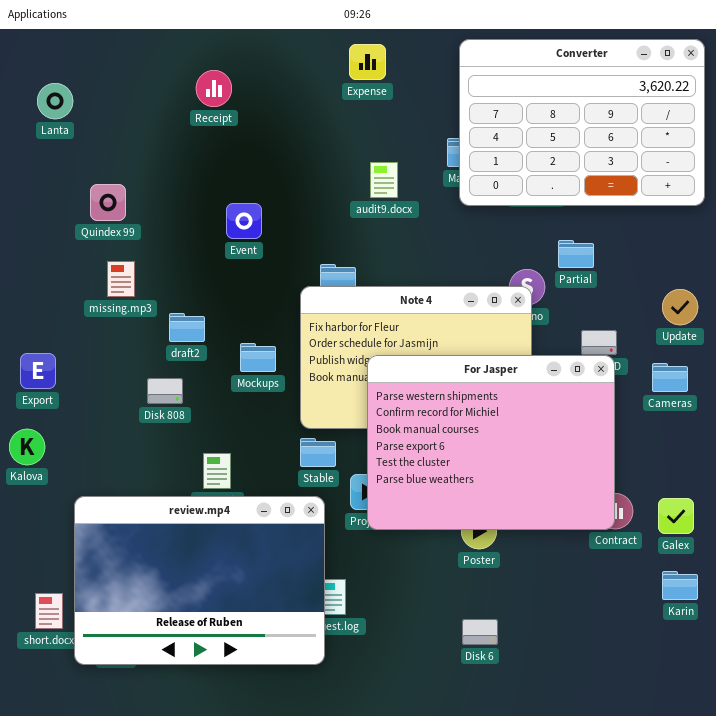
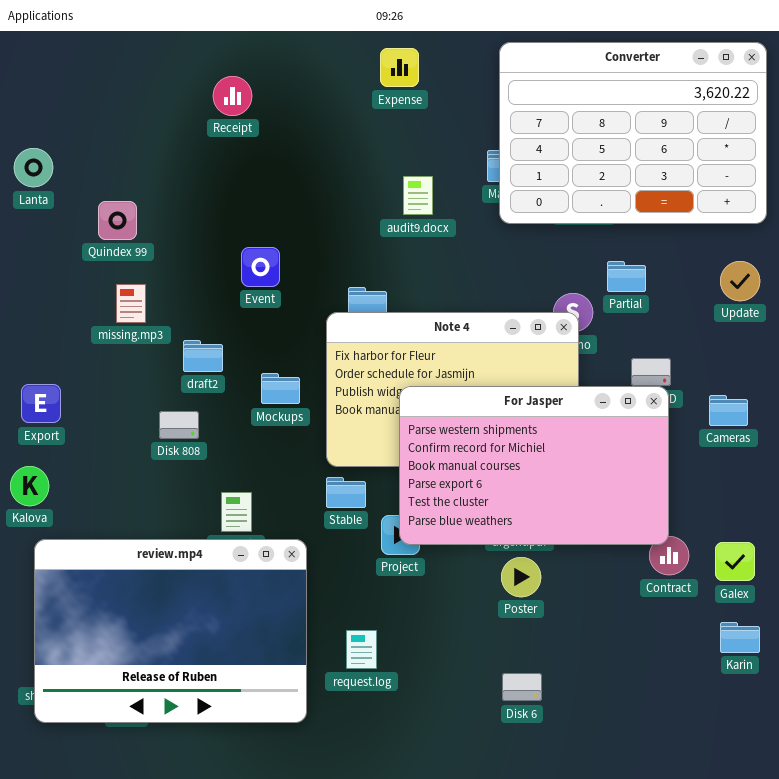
Lanta: [37,83,73,119] -> [14,148,53,187], moved
Event: [226,203,262,239] -> [241,247,280,287], moved
Update: [662,289,698,325] -> [720,261,760,301], moved
For Jasper: [367,355,615,530] -> [399,386,669,545], resized
review.mp4: [74,496,325,665] -> [34,539,307,723], moved

